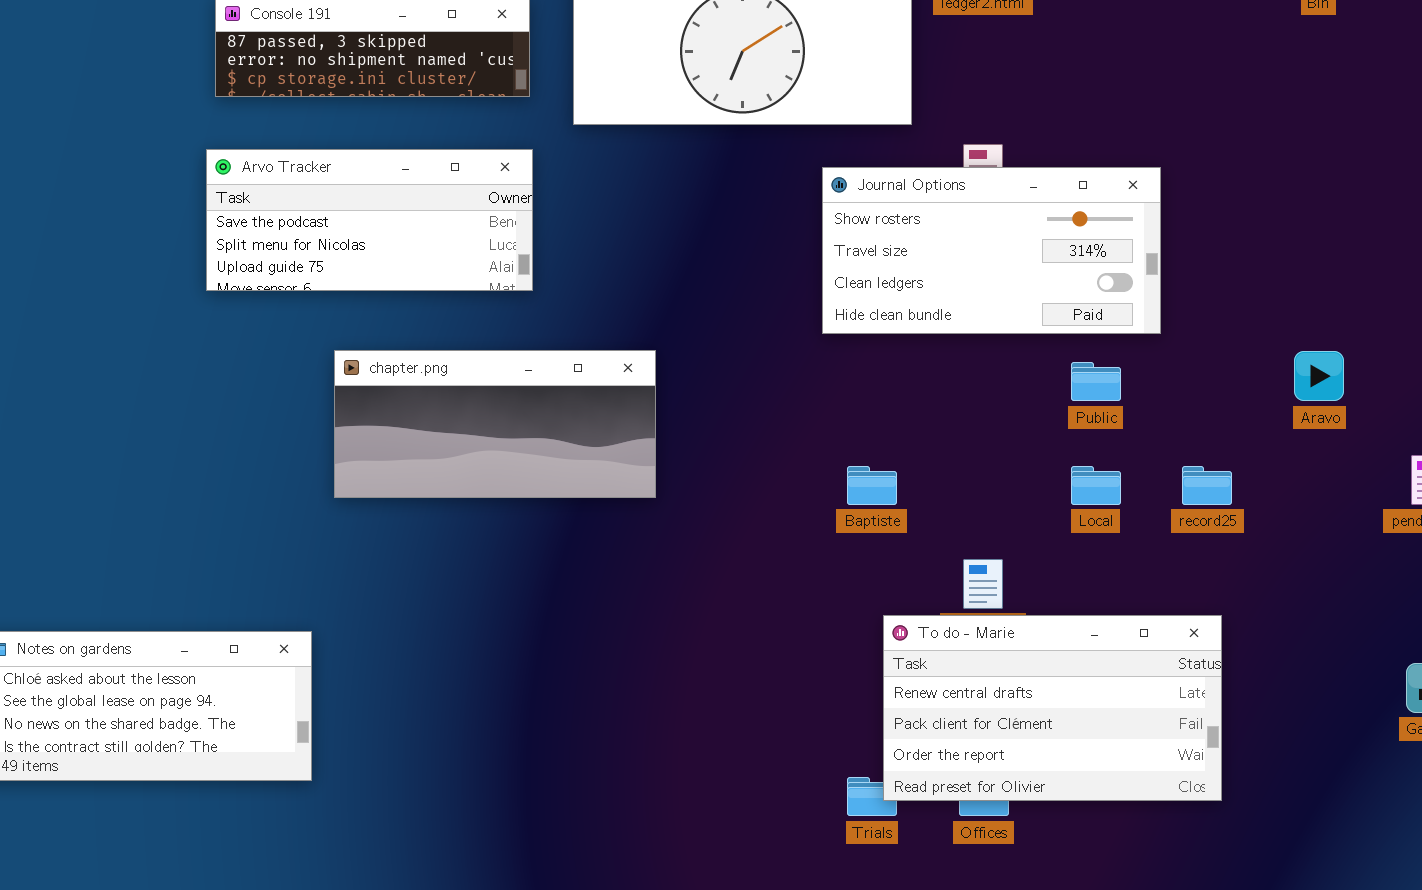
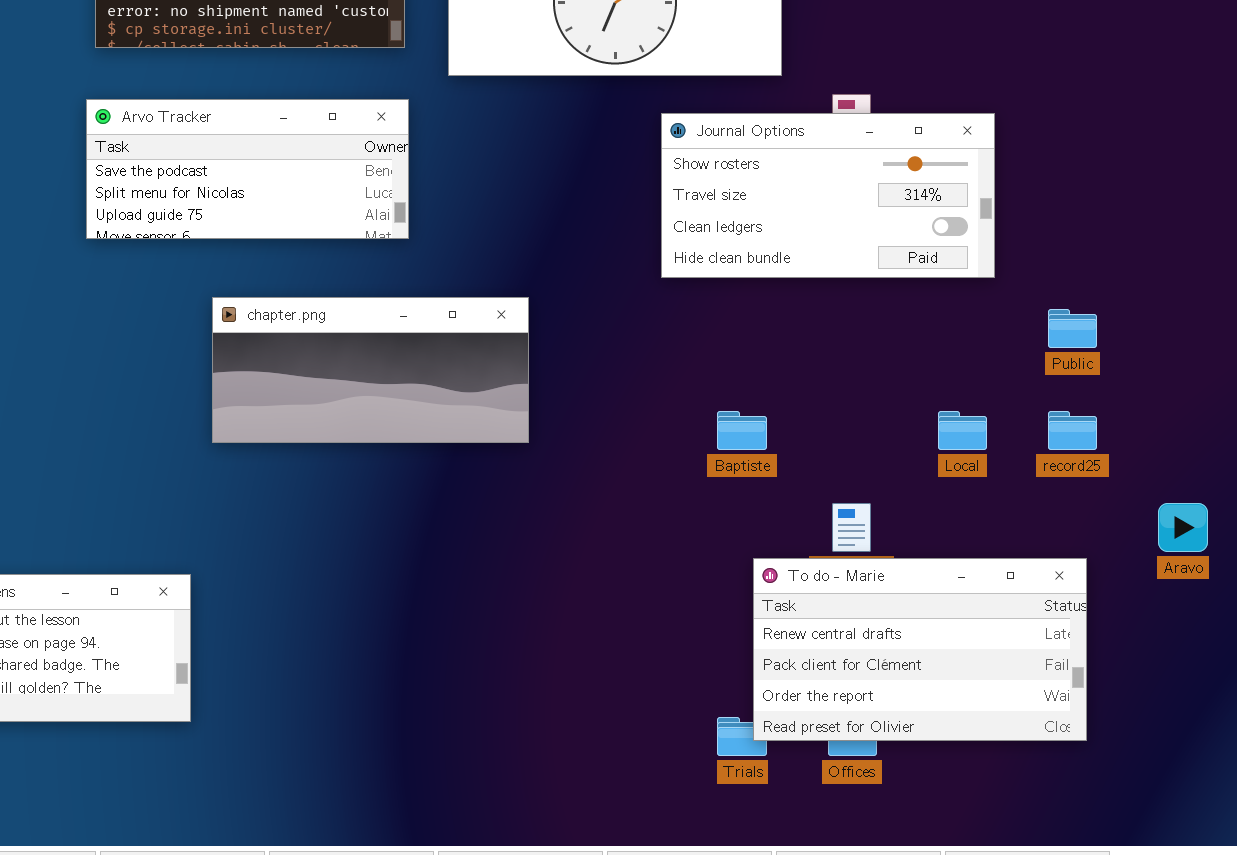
Journal Options: [822,167,1161,334] -> [661,113,995,278], moved
Aravo: [1294,351,1344,401] -> [1158,503,1208,552], moved
Public: [1071,362,1121,401] -> [1048,309,1097,348], moved

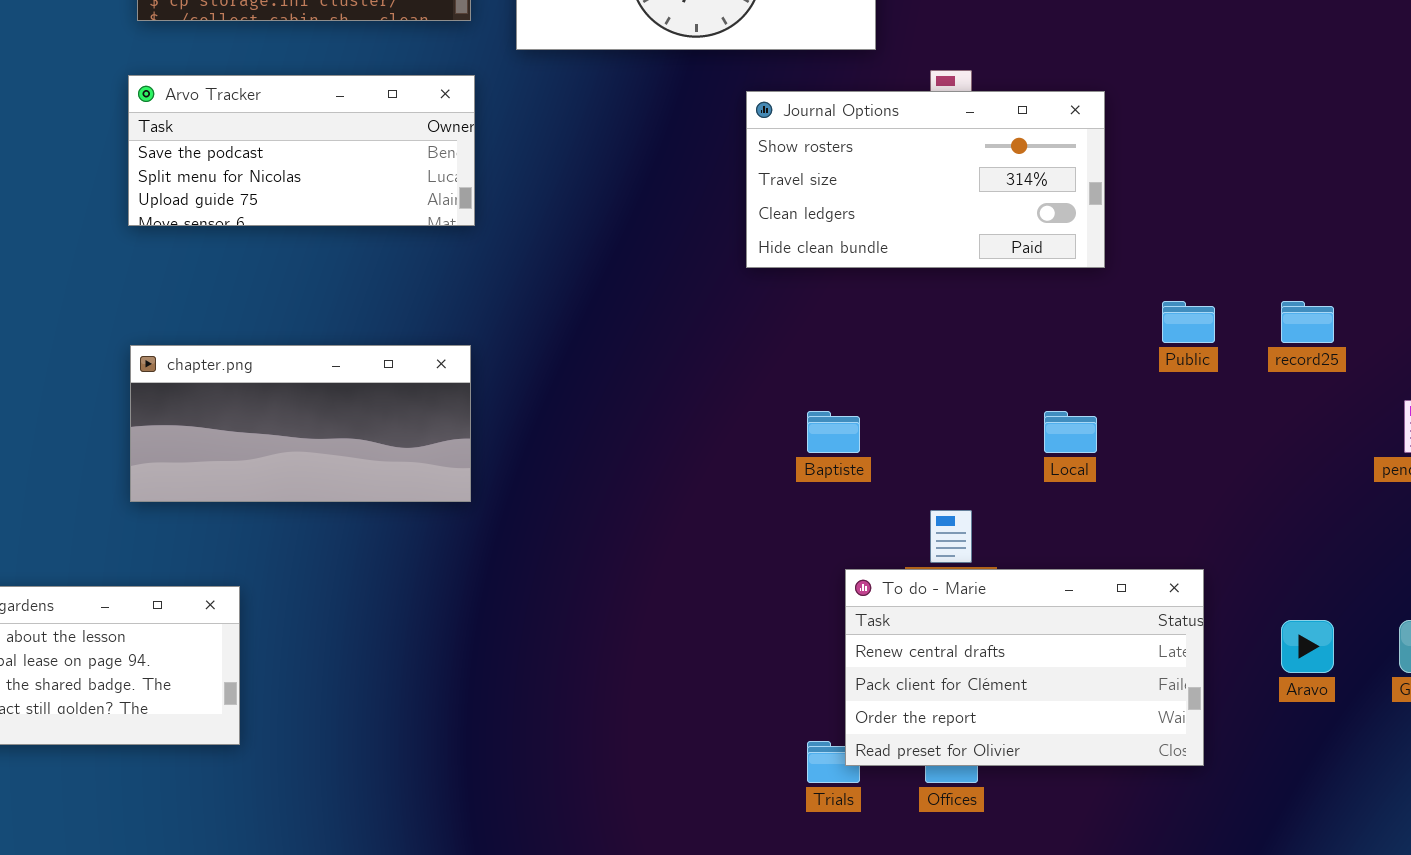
chapter.png: [212,297,529,443] -> [130,345,471,502], moved
record25: [1048,411,1097,450] -> [1281,301,1334,343], moved
Aravo: [1158,503,1208,552] -> [1281,620,1334,673], moved

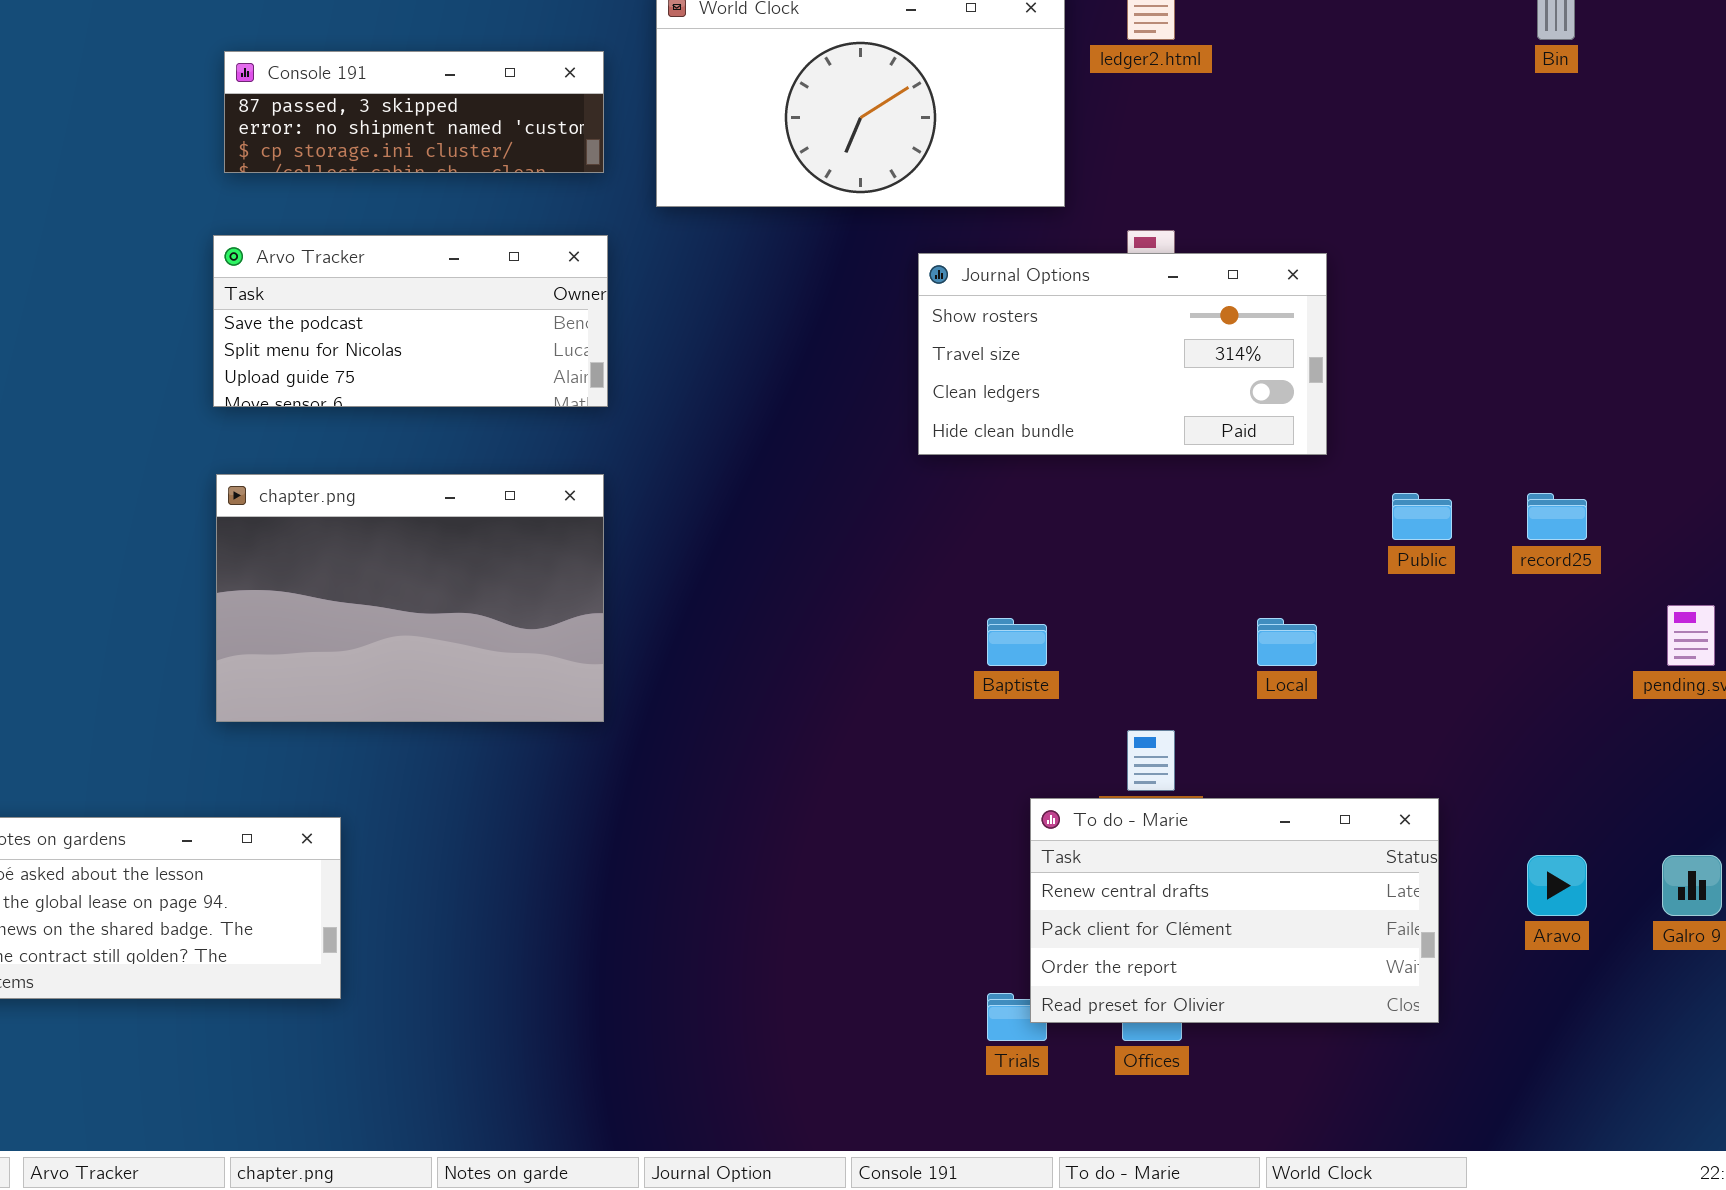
chapter.png: [130,345,471,502] -> [216,474,604,722], resized

